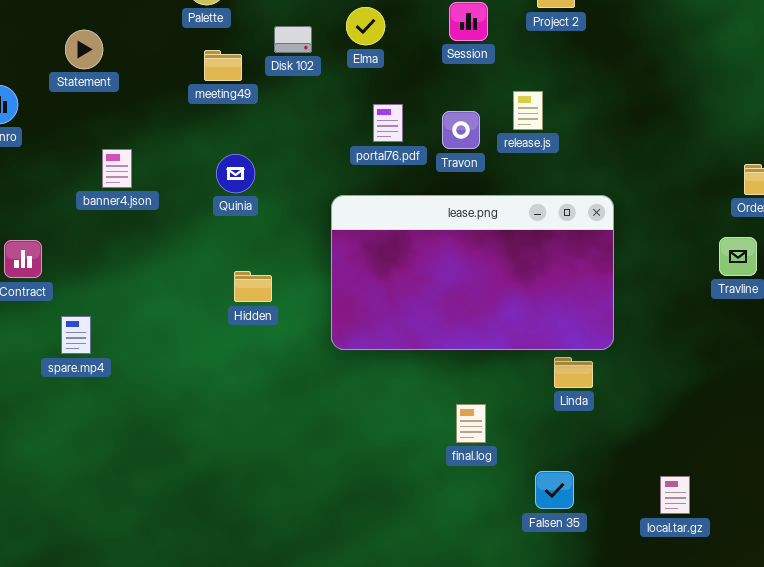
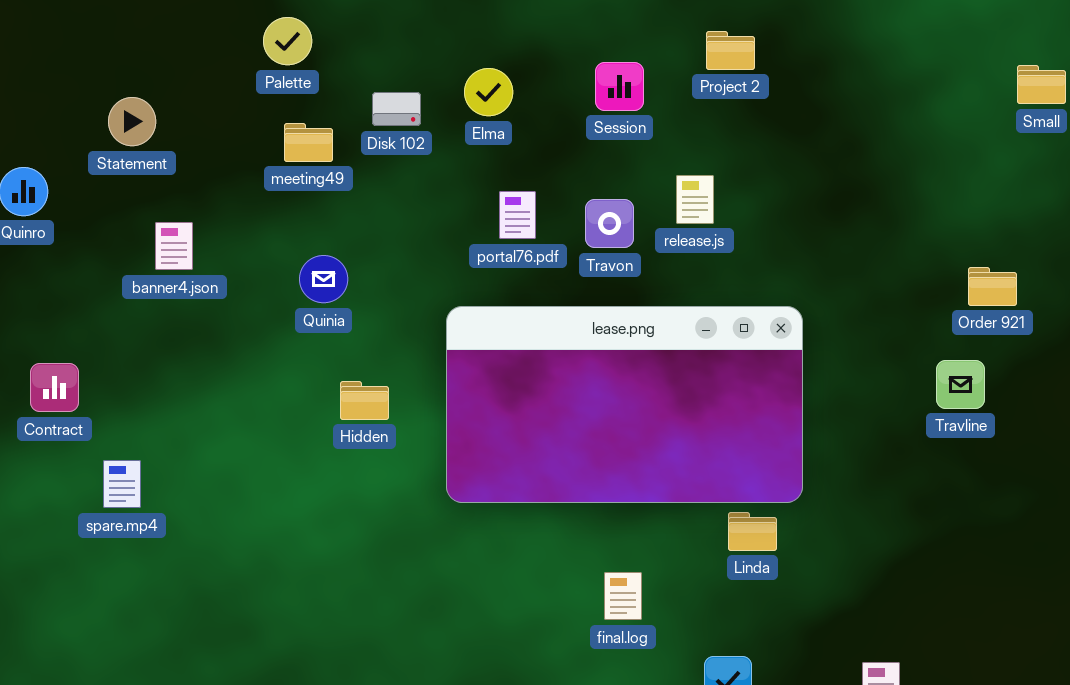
banner4.json: [102,149,132,188] -> [155,222,193,270], moved
Hidden: [234,271,272,302] -> [340,381,389,420], moved

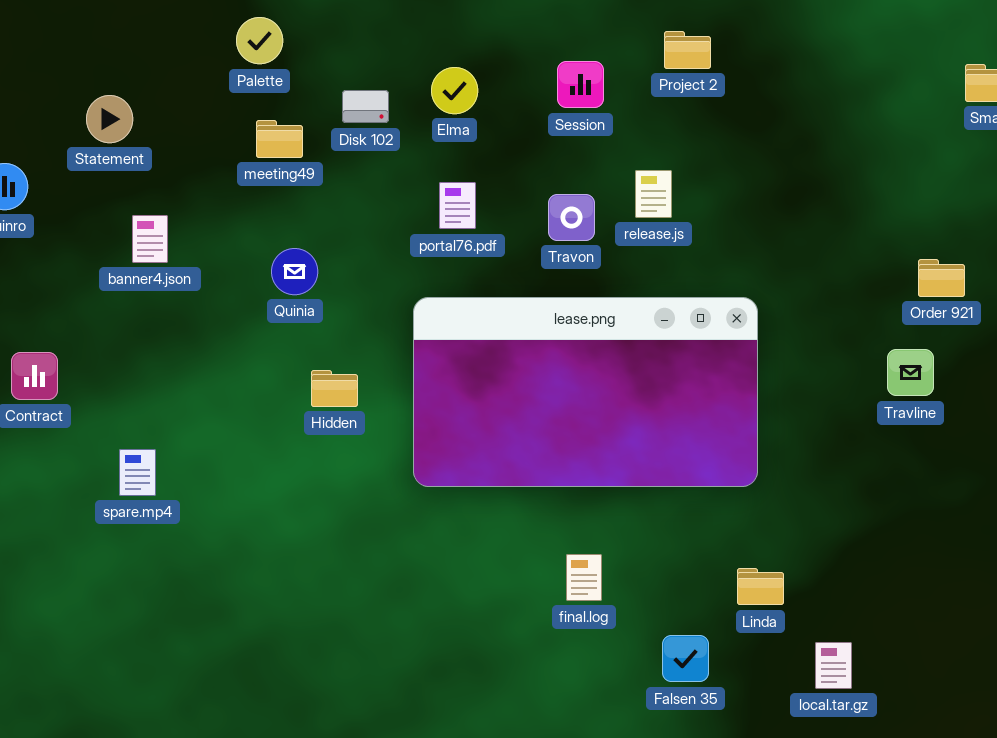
portal76.pdf: [499,191,536,239] -> [439,182,476,229], moved
spare.mp4: [103,460,141,508] -> [119,449,156,496], moved
Linda: [728,512,777,551] -> [737,568,784,605], moved

